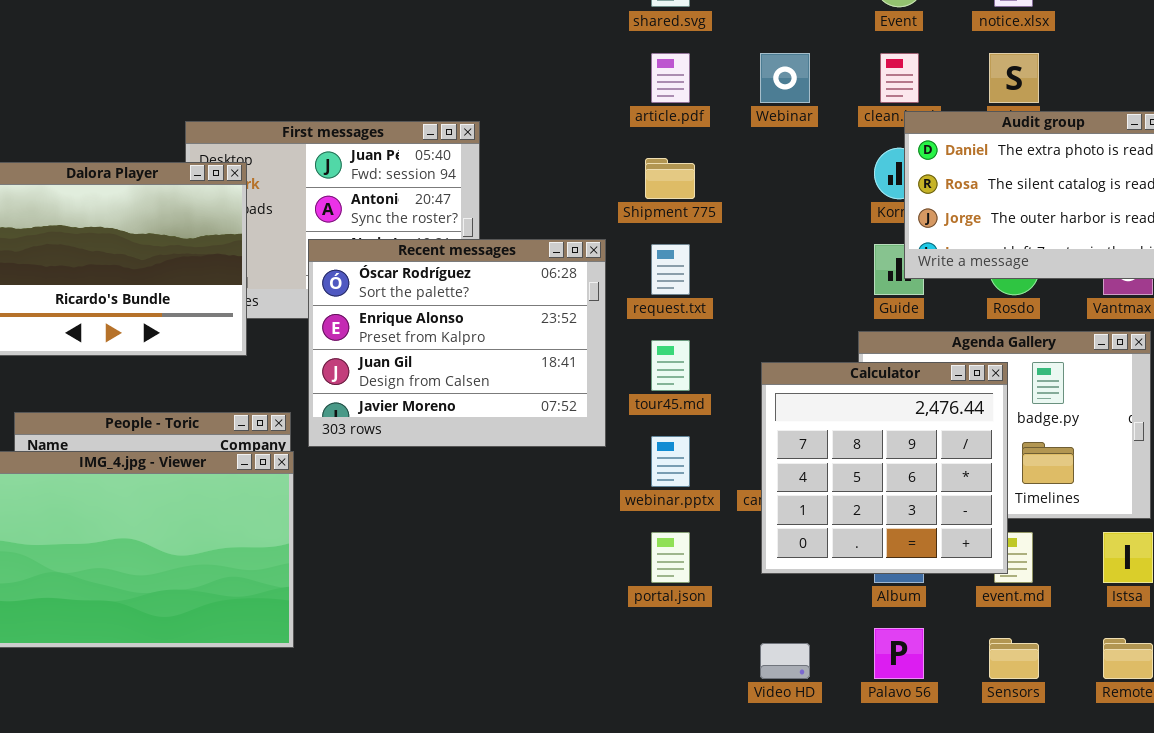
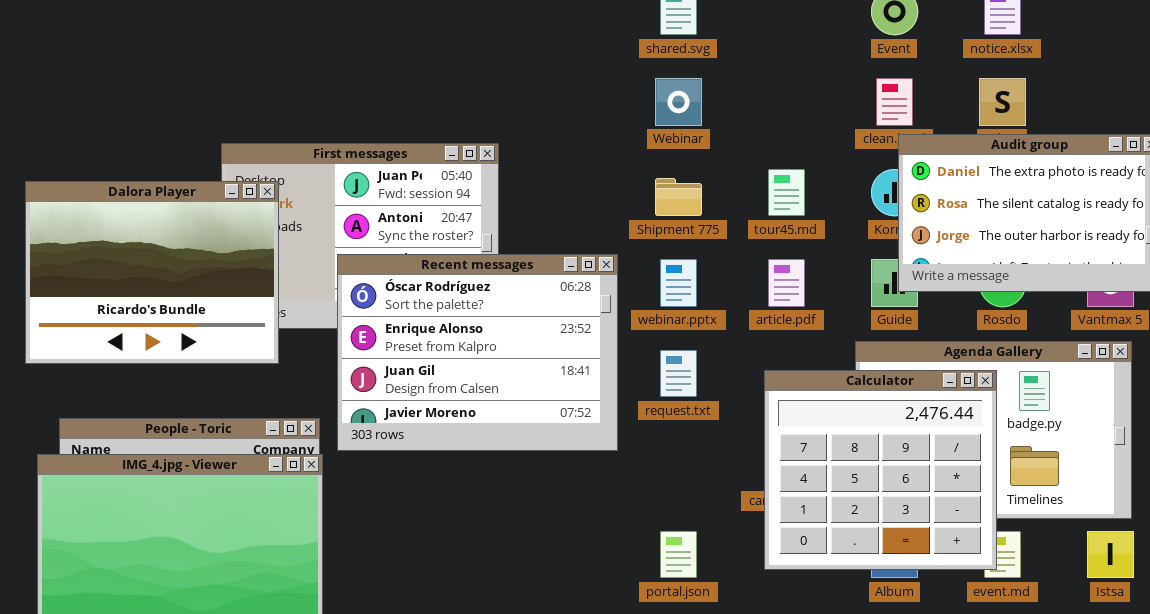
article.pdf: [651,53,690,103] -> [768,259,805,307], moved
Webinar: [760,53,810,103] -> [655,78,702,126], moved
request.txt: [651,244,690,295] -> [660,350,697,397], moved
tour45.md: [651,340,690,391] -> [768,169,805,216], moved
webinar.pptx: [651,436,690,487] -> [660,259,697,307], moved

